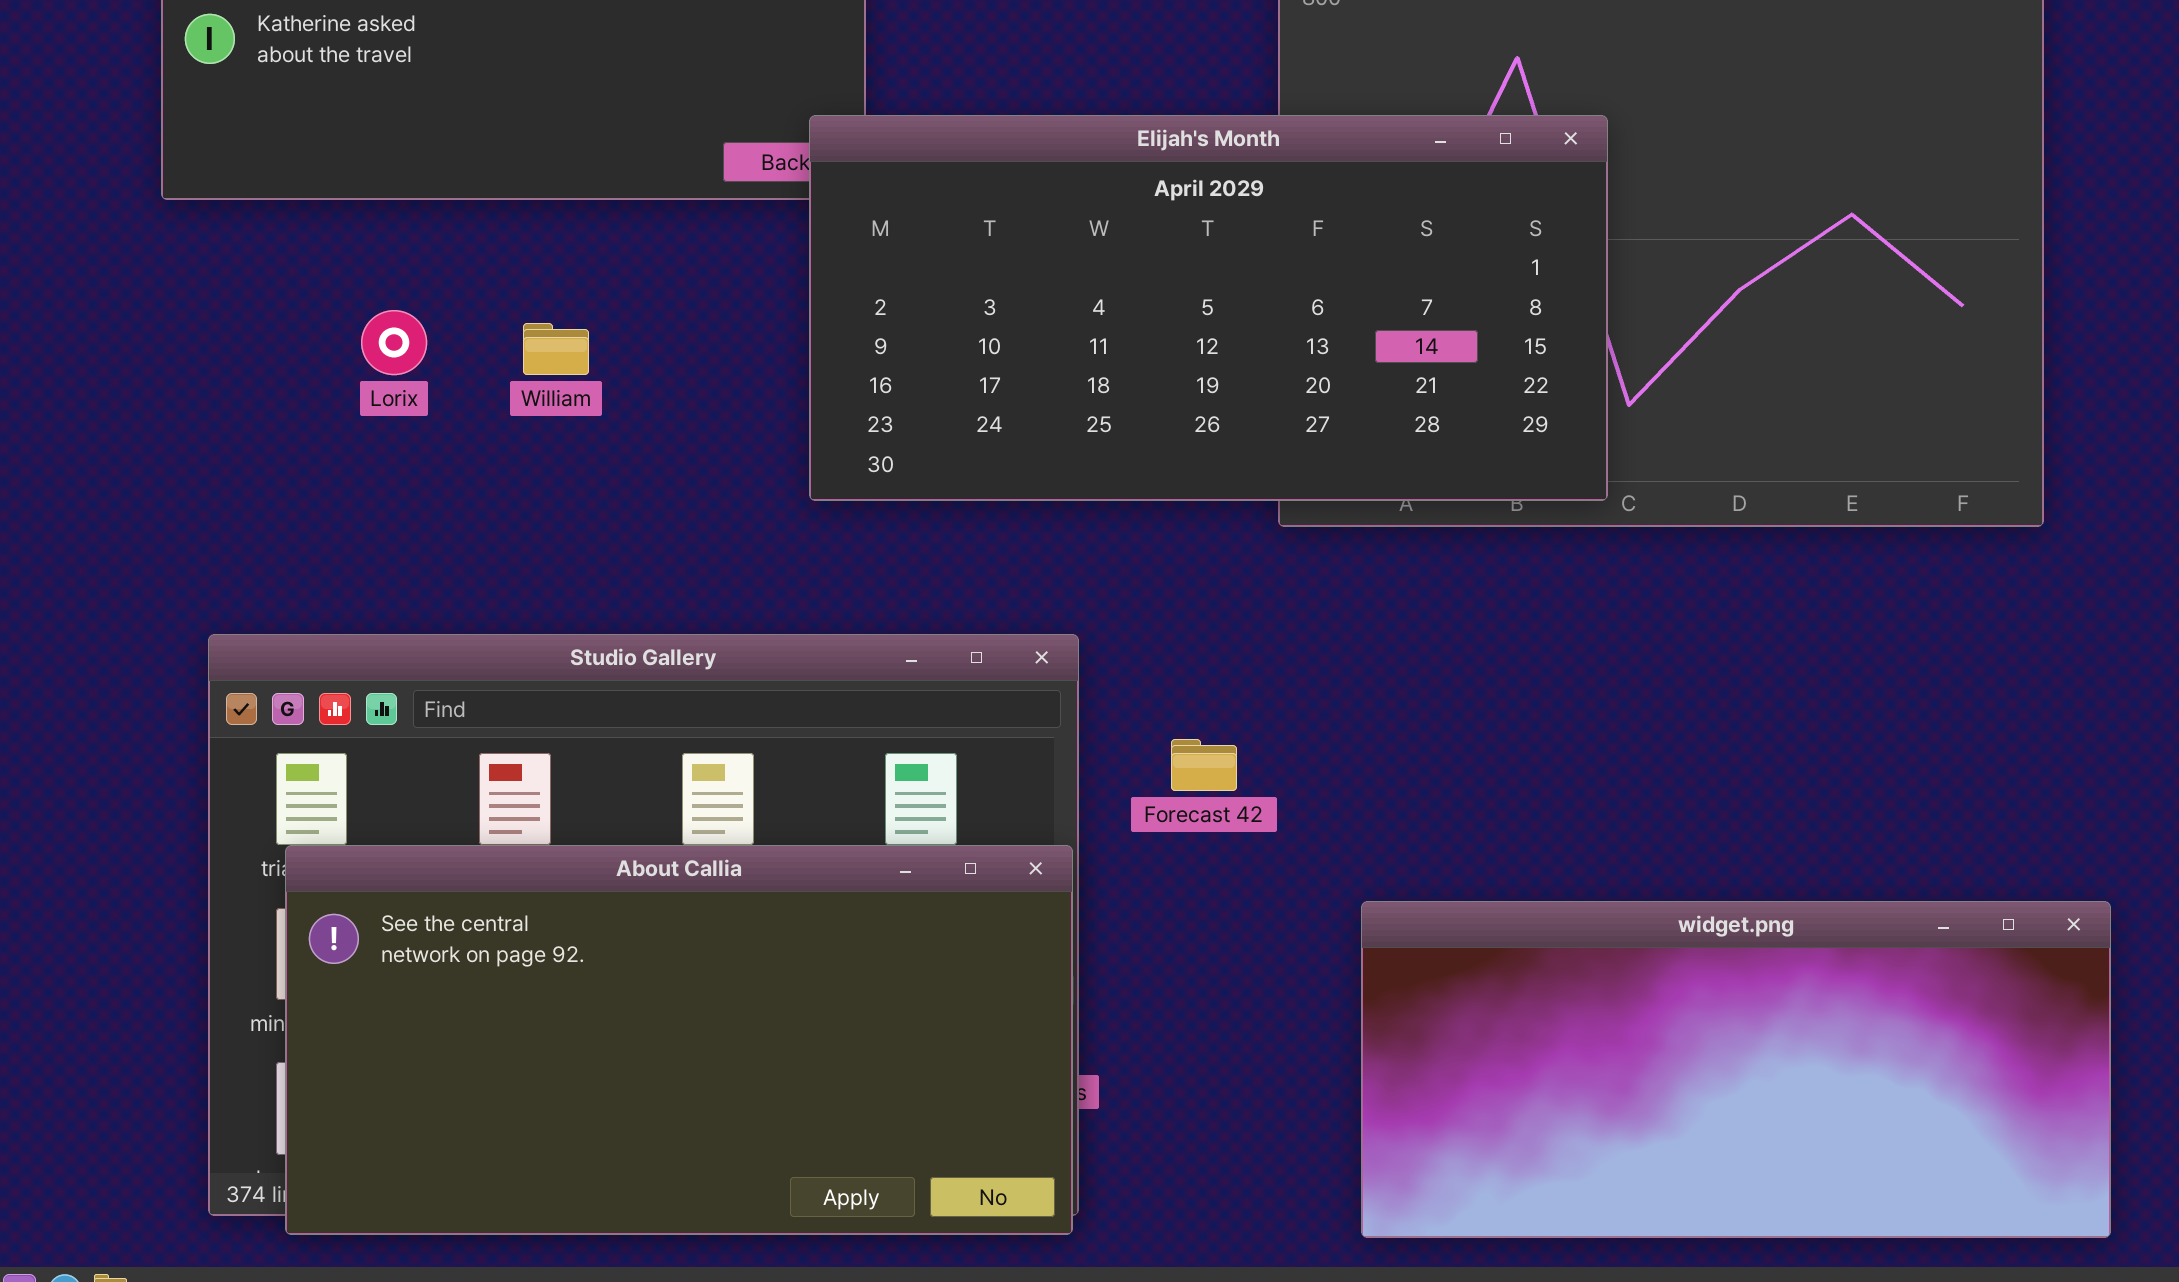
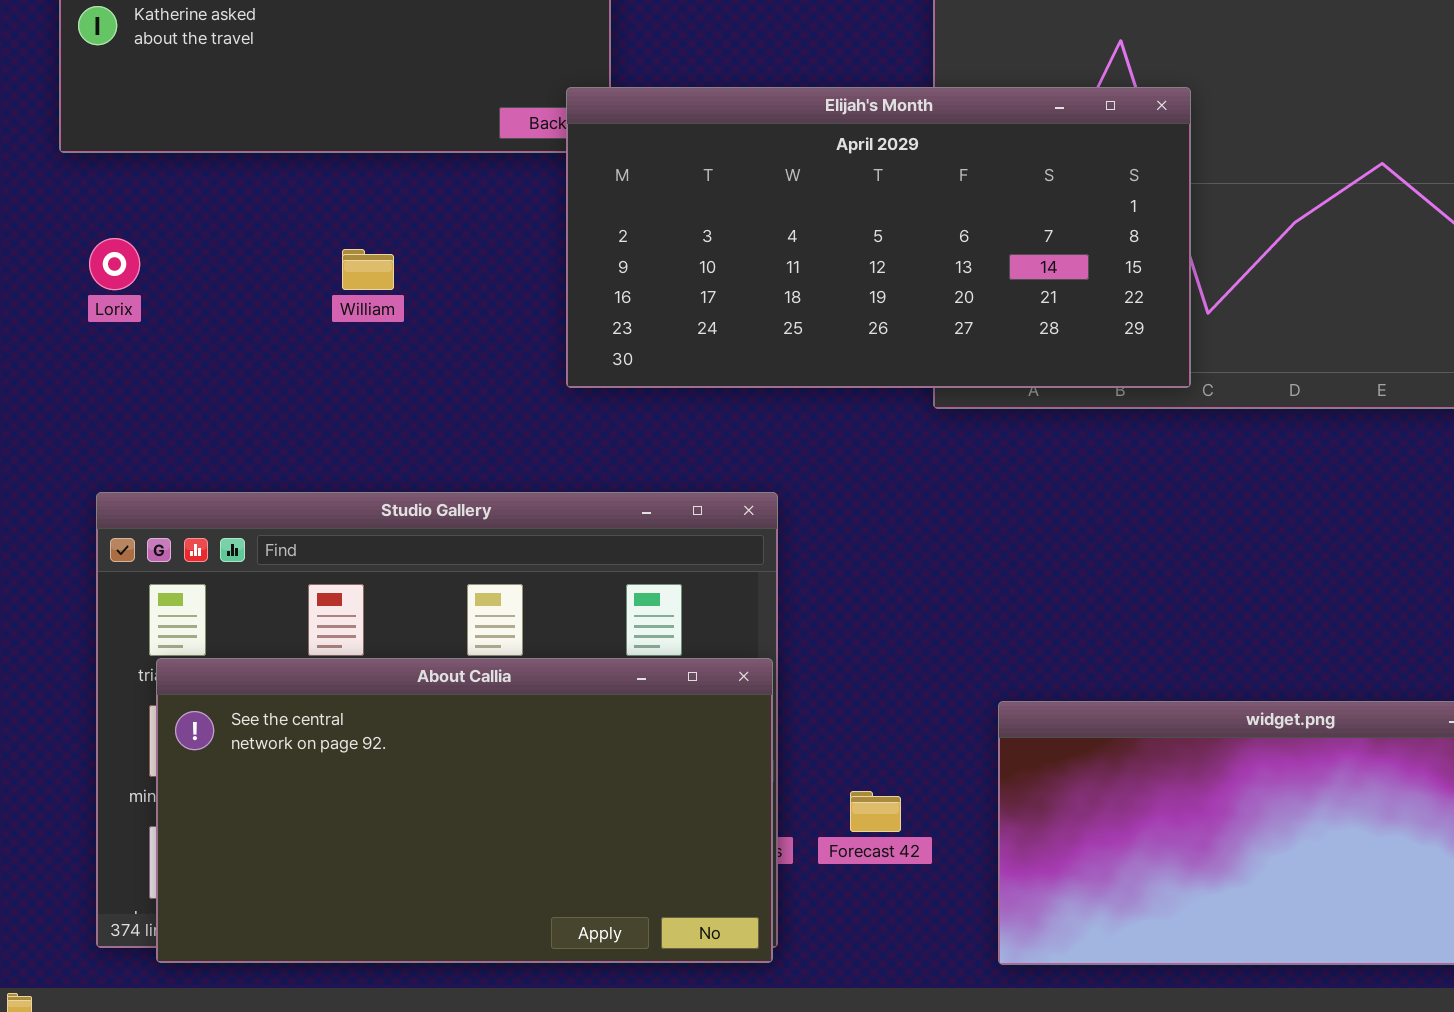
Lorix: [361,310,427,375] -> [89,238,140,290], moved
Forecast 42: [1171,739,1237,791] -> [850,791,901,832], moved

